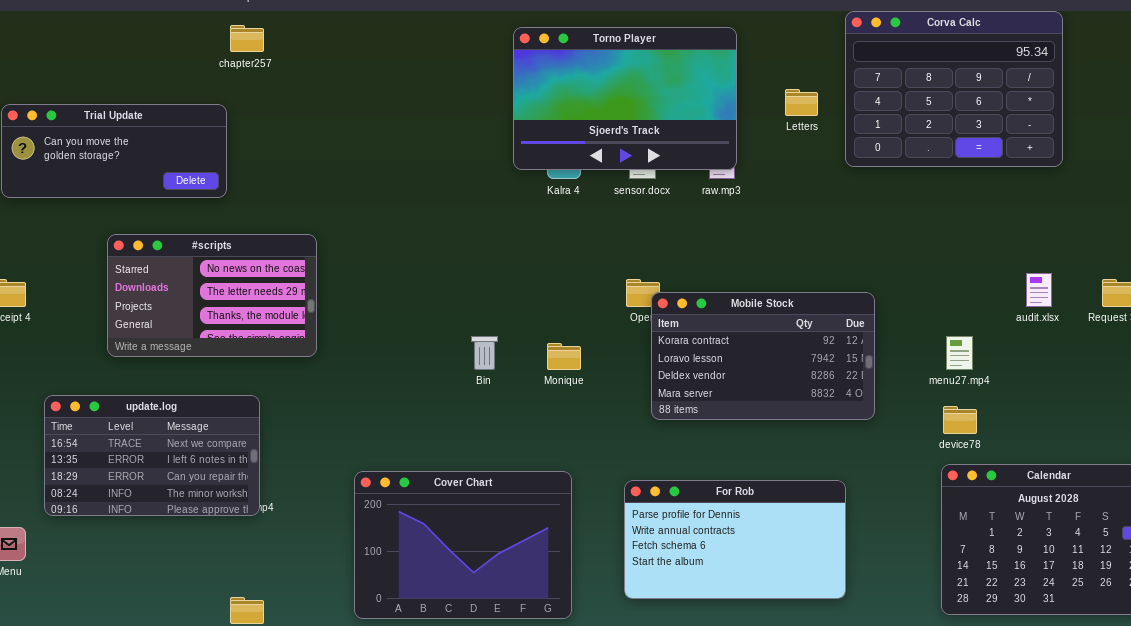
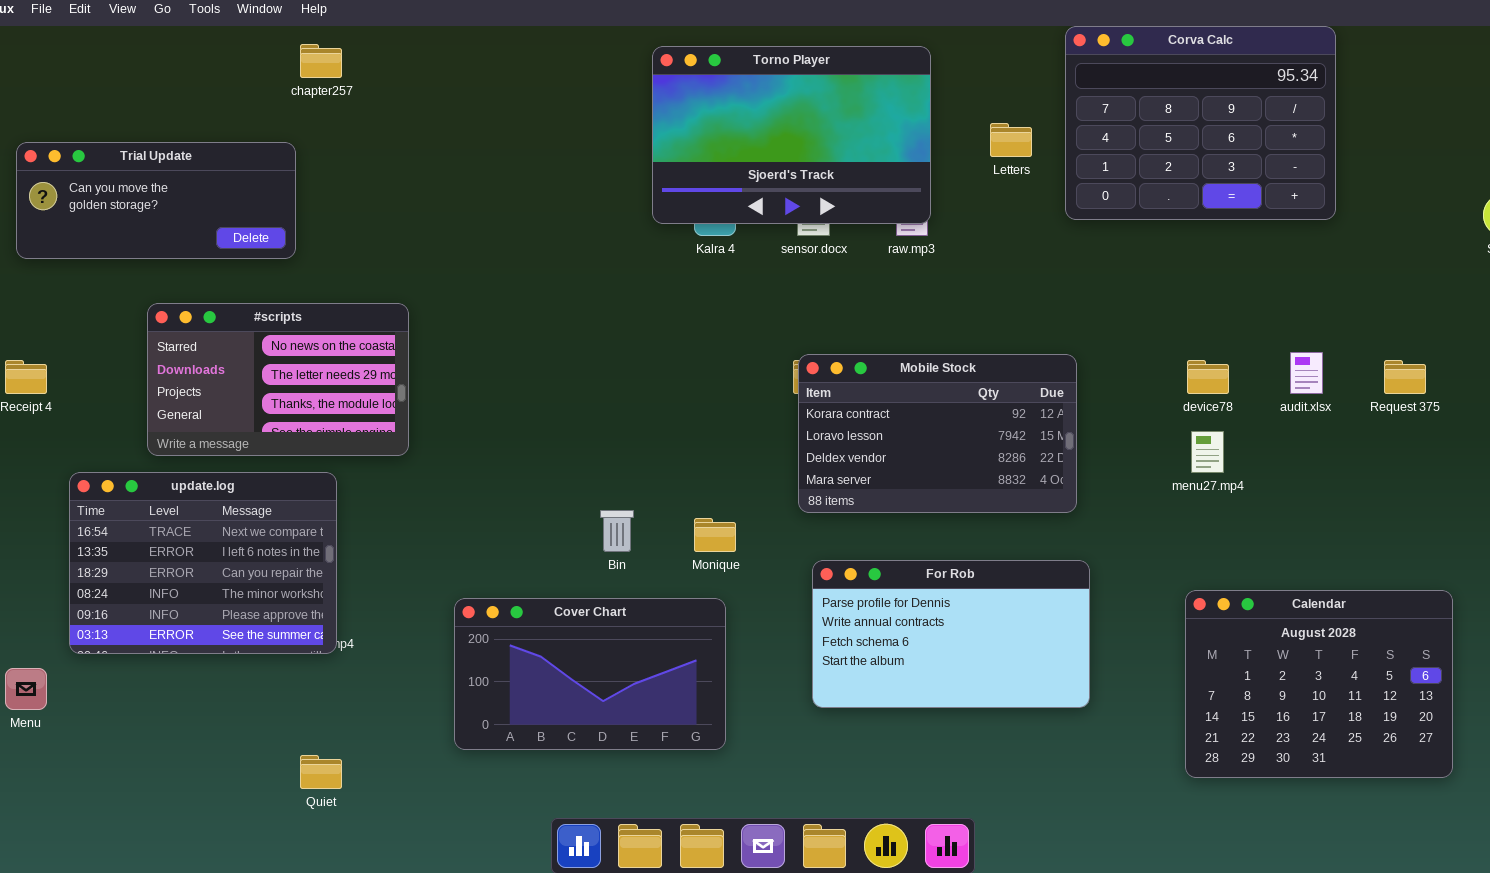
Mobile Stock: [651,292,875,420] -> [798,354,1077,513], moved
Bin: [471,336,498,370] -> [600,510,634,552], moved
Monique: [547,343,581,370] -> [694,518,736,552], moved
update.log: [44,395,260,516] -> [69,472,337,654], resized
device78: [943,406,977,434] -> [1187,360,1229,394], moved
Cover Chart: [354,471,572,619] -> [454,598,726,750], resized
For Rob: [624,480,846,599] -> [812,560,1090,708], moved

